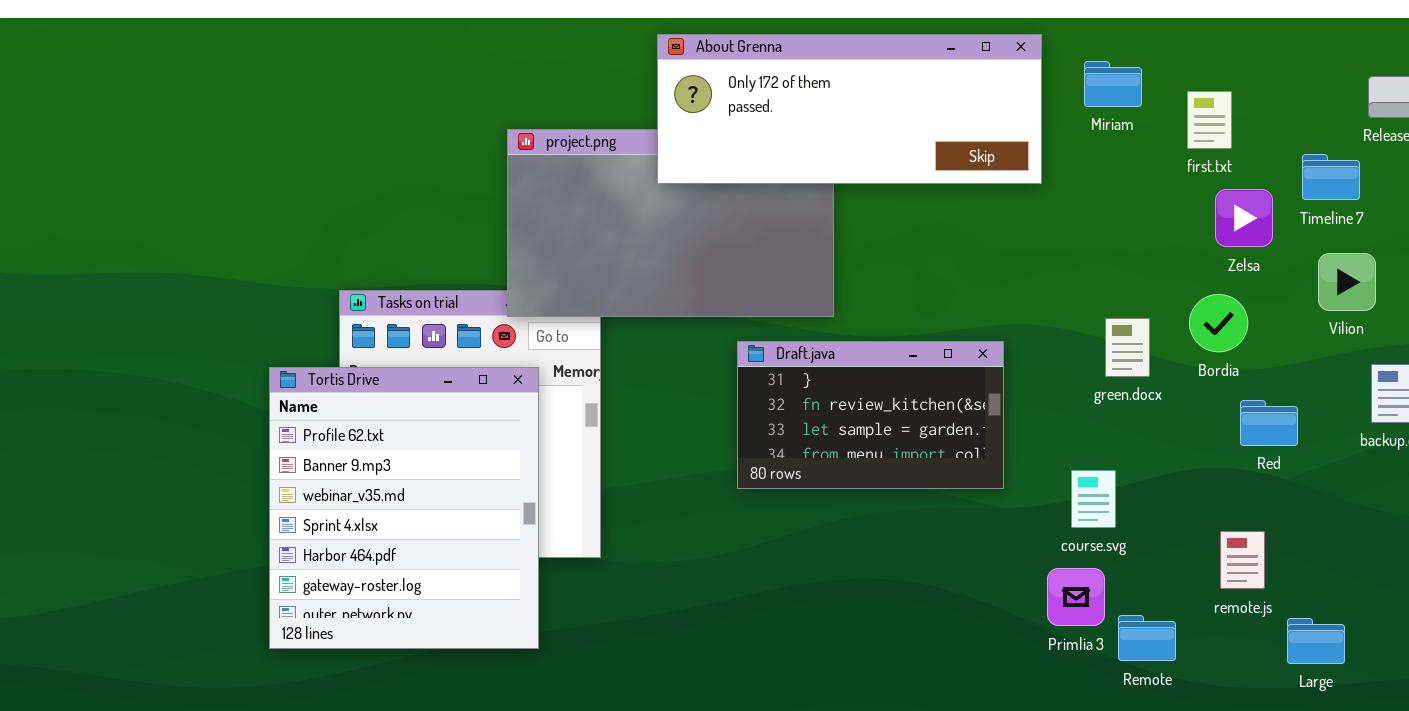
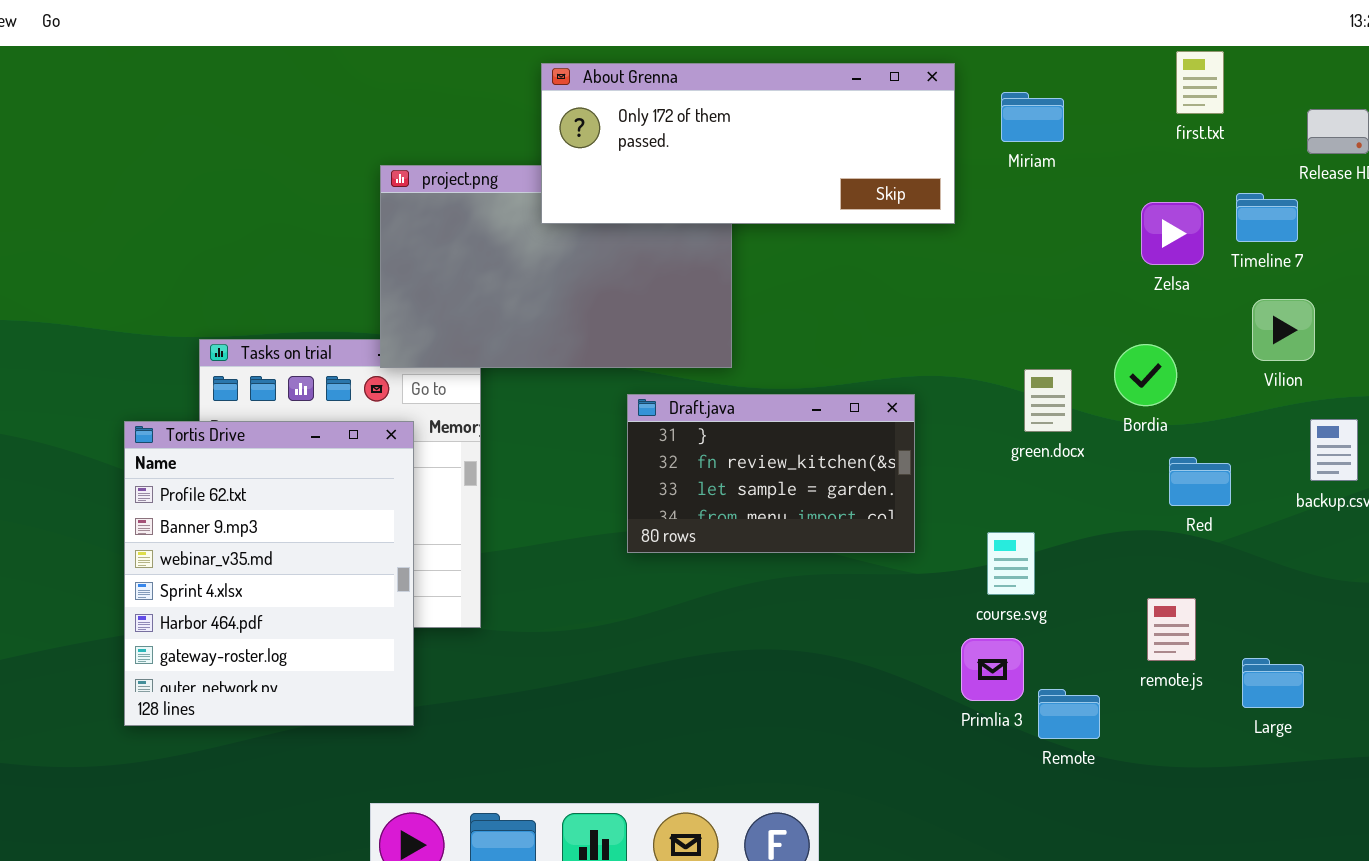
first.txt: [1187,91,1232,149] -> [1176,51,1224,114], moved
Zelsa: [1215,189,1273,247] -> [1141,202,1204,265], moved
Large: [1287,618,1345,664] -> [1242,658,1304,708], moved

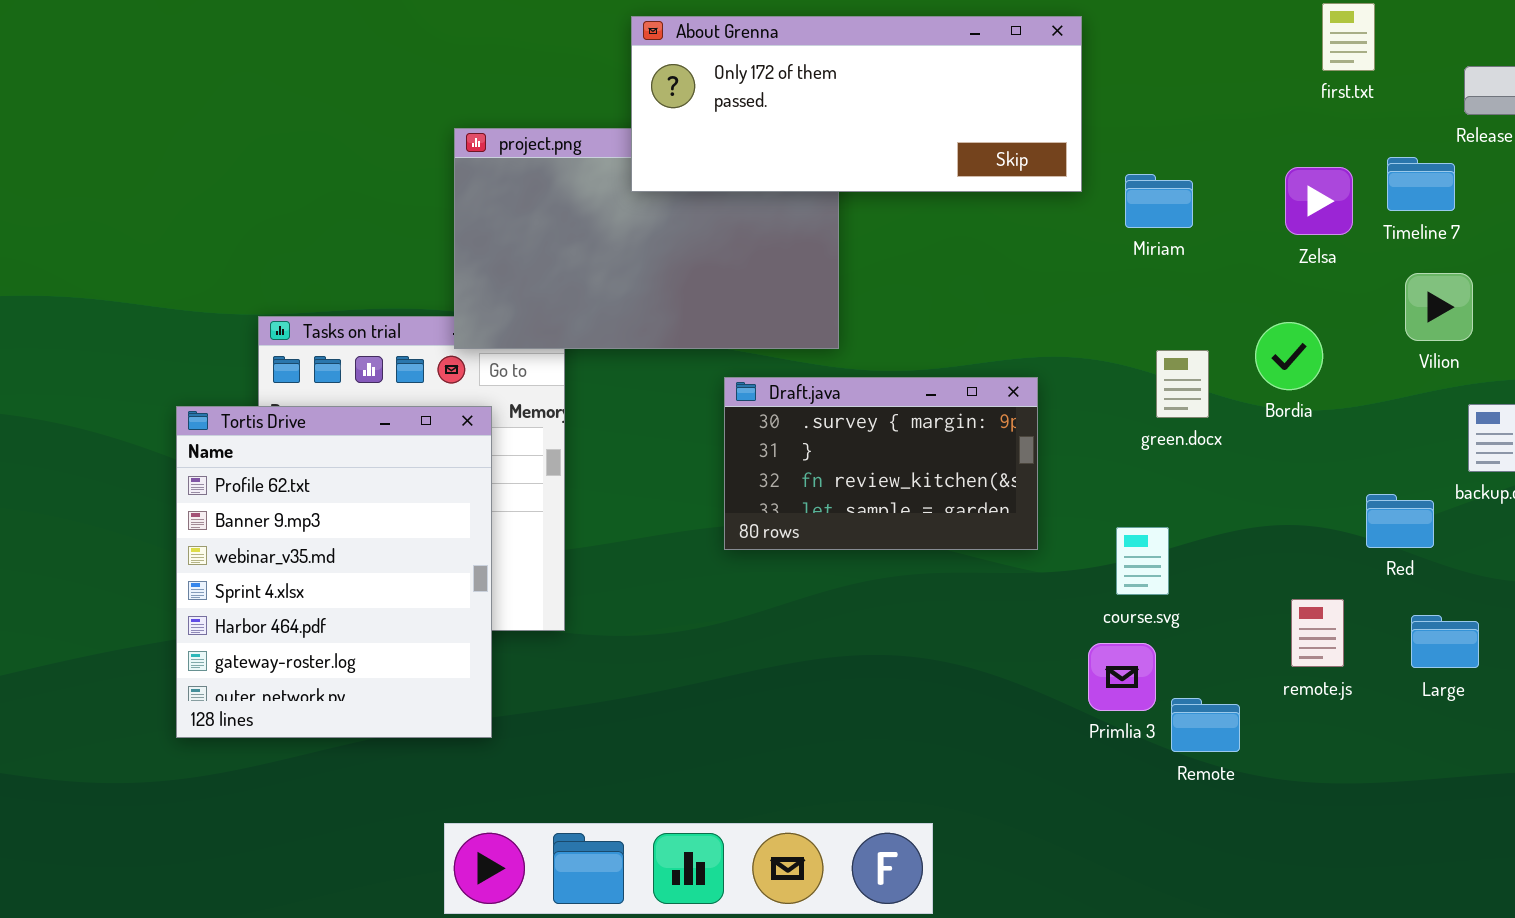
Miriam: [1001,92,1064,142] -> [1125,174,1193,228], moved
Draft.java: [627,394,915,553] -> [724,377,1038,550], scrolled up 1 row
Red: [1169,457,1231,506] -> [1366,494,1434,548], moved
Large: [1242,658,1304,708] -> [1411,615,1479,668], moved

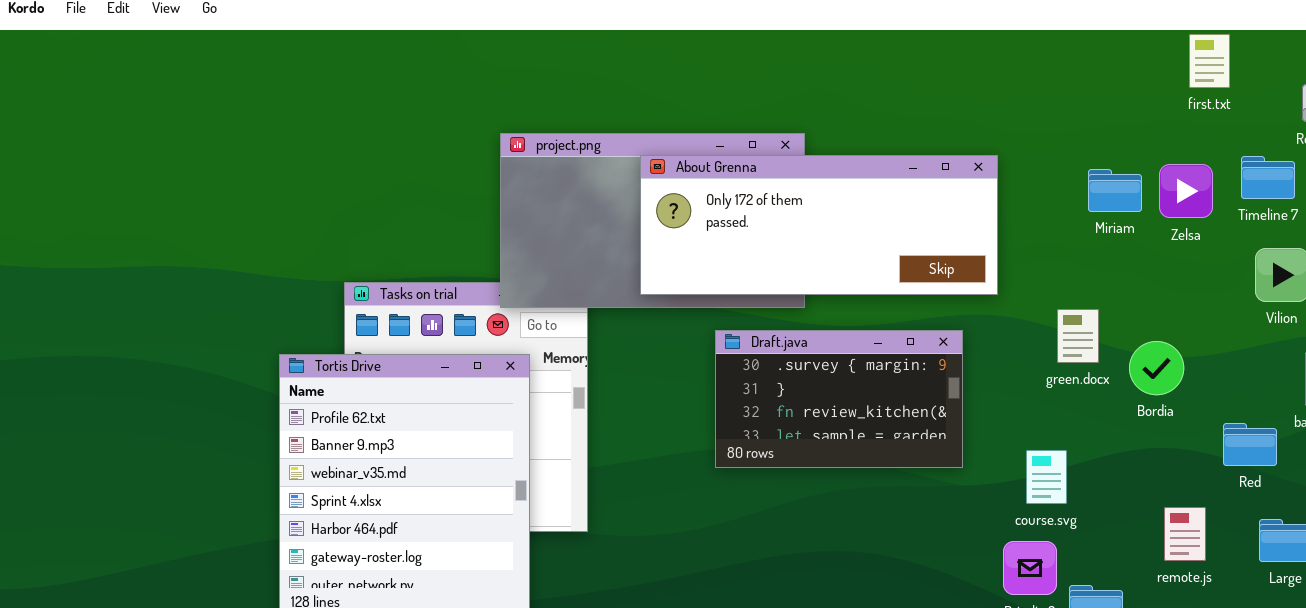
About Grenna: [631,16,1082,192] -> [640,155,998,295], moved
Miriam: [1125,174,1193,228] -> [1088,169,1142,212], moved
Bordia: [1255,322,1323,390] -> [1129,341,1184,395], moved

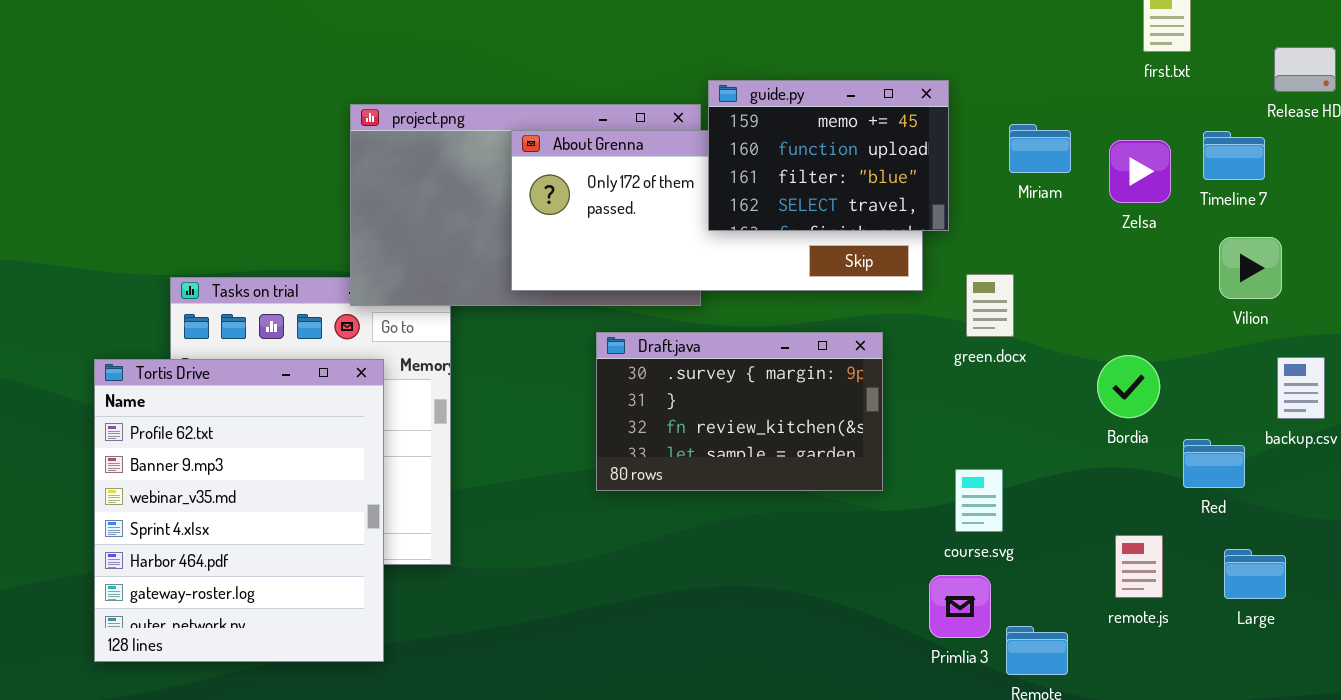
guide.py: none -> [708,80,949,231], opened
Miriam: [1088,169,1142,212] -> [1009,124,1071,173], moved
green.docx: [1057,309,1099,363] -> [966,274,1014,337], moved
Bordia: [1129,341,1184,395] -> [1097,355,1160,418], moved

